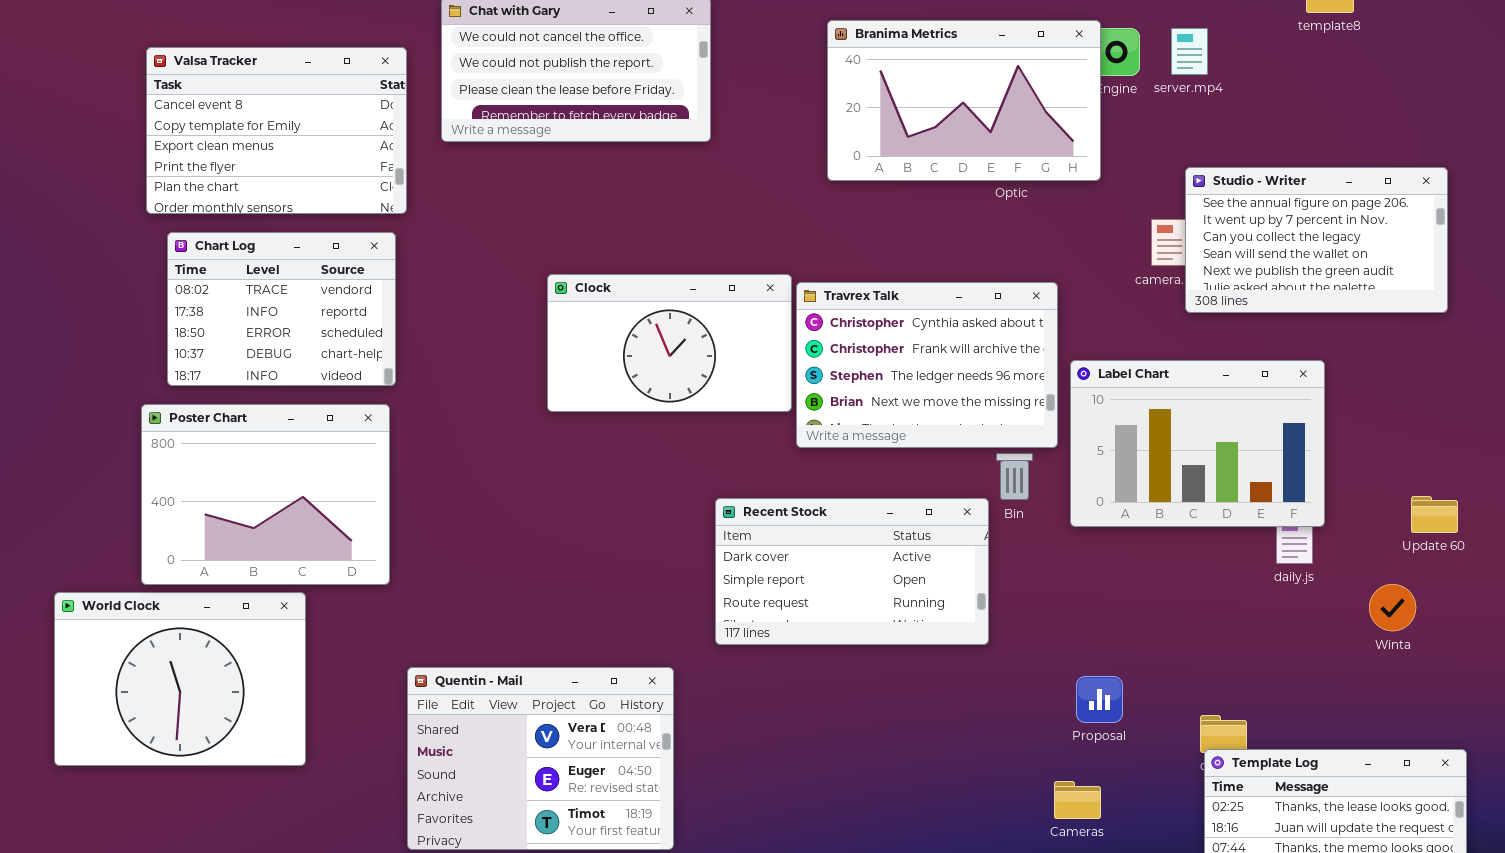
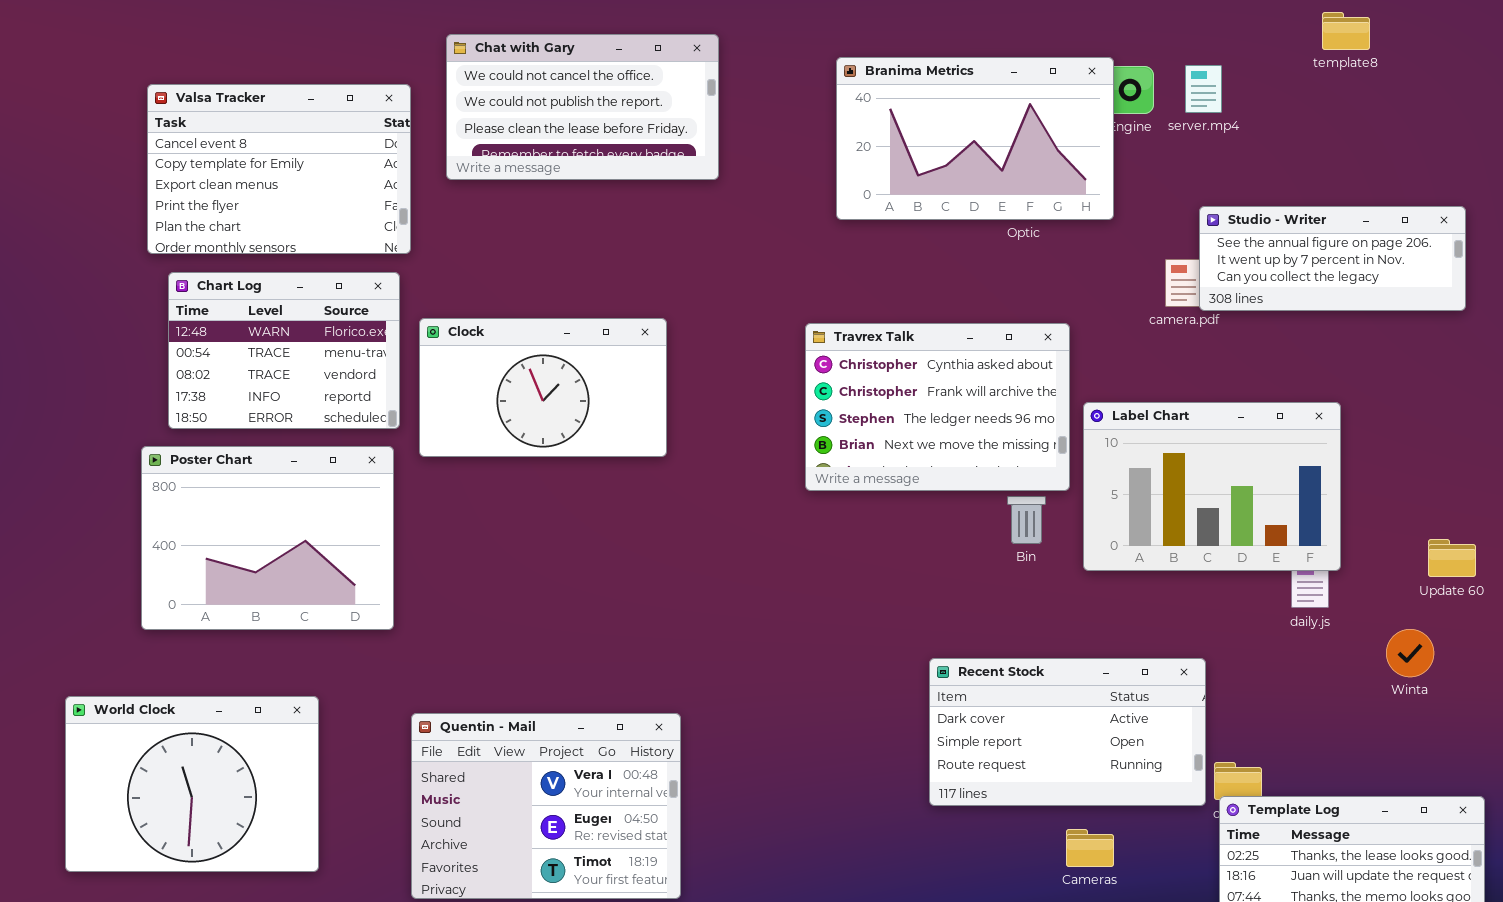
Studio - Writer: [1185,167,1448,313] -> [1199,206,1466,311], resized
Chart Log: [167,232,396,386] -> [168,272,400,429], scrolled up 2 rows
Clock: [547,274,792,412] -> [419,318,667,457], moved
Recent Stock: [715,498,989,645] -> [929,658,1206,806], moved
World Clock: [54,592,306,766] -> [65,696,319,872], moved

